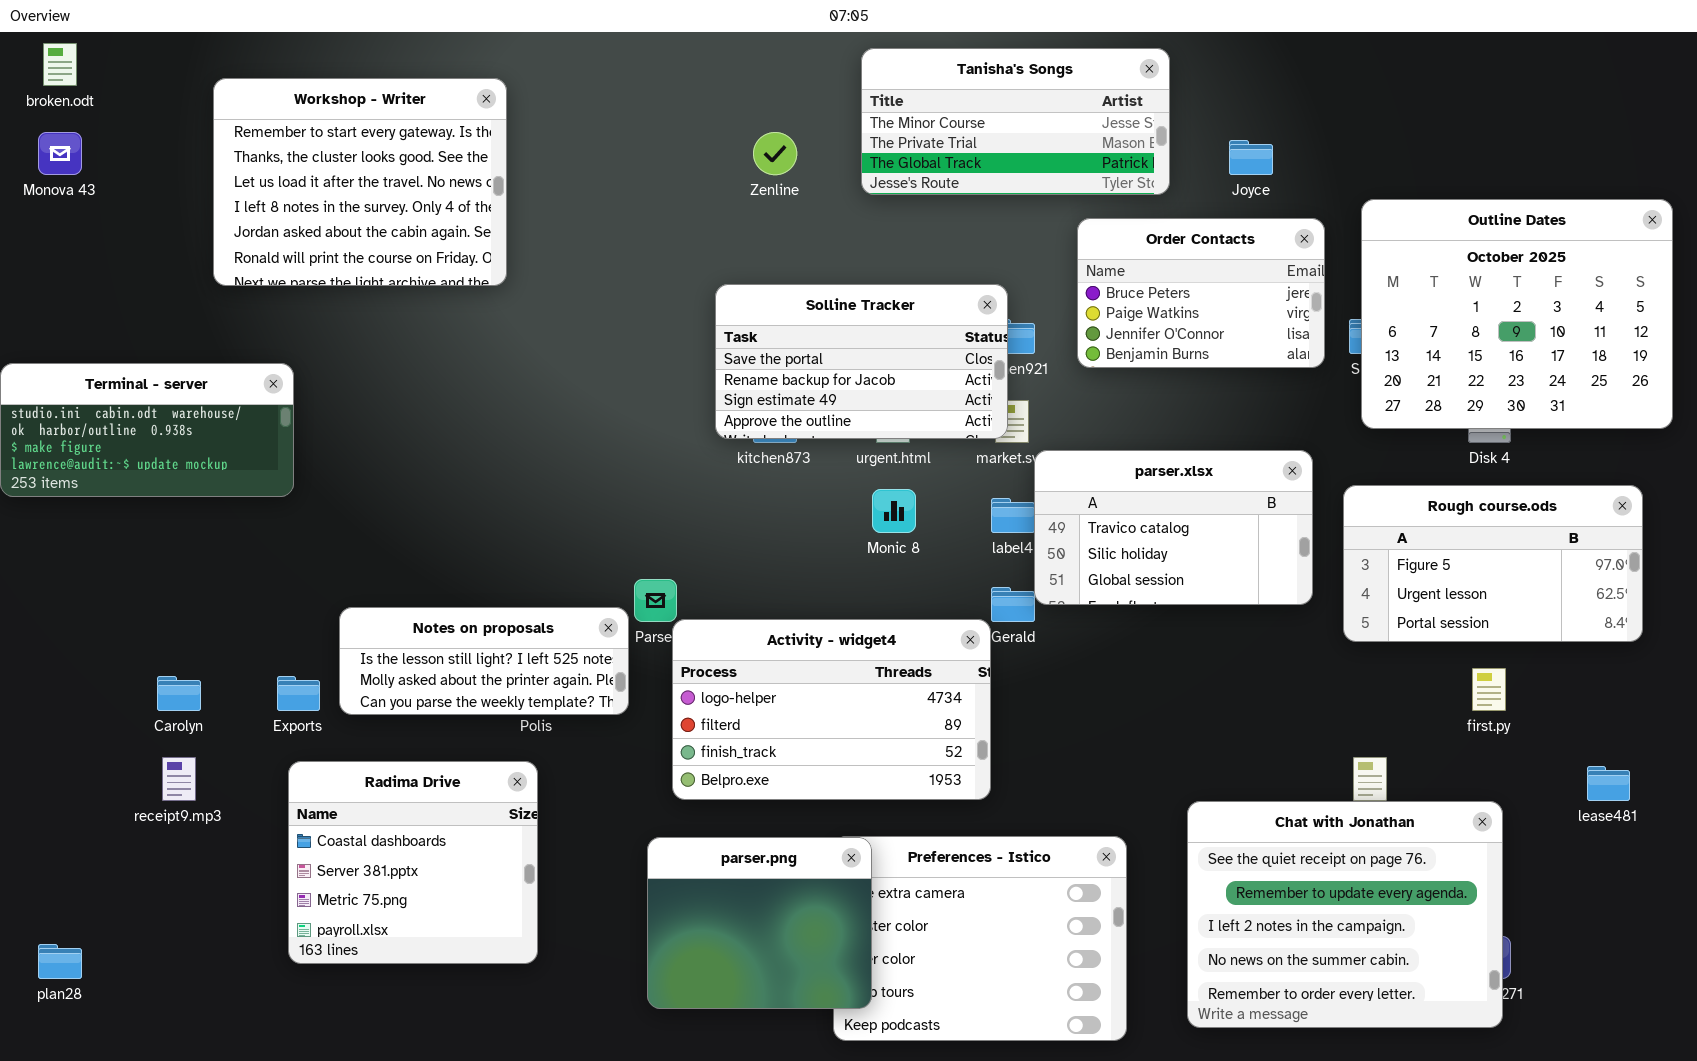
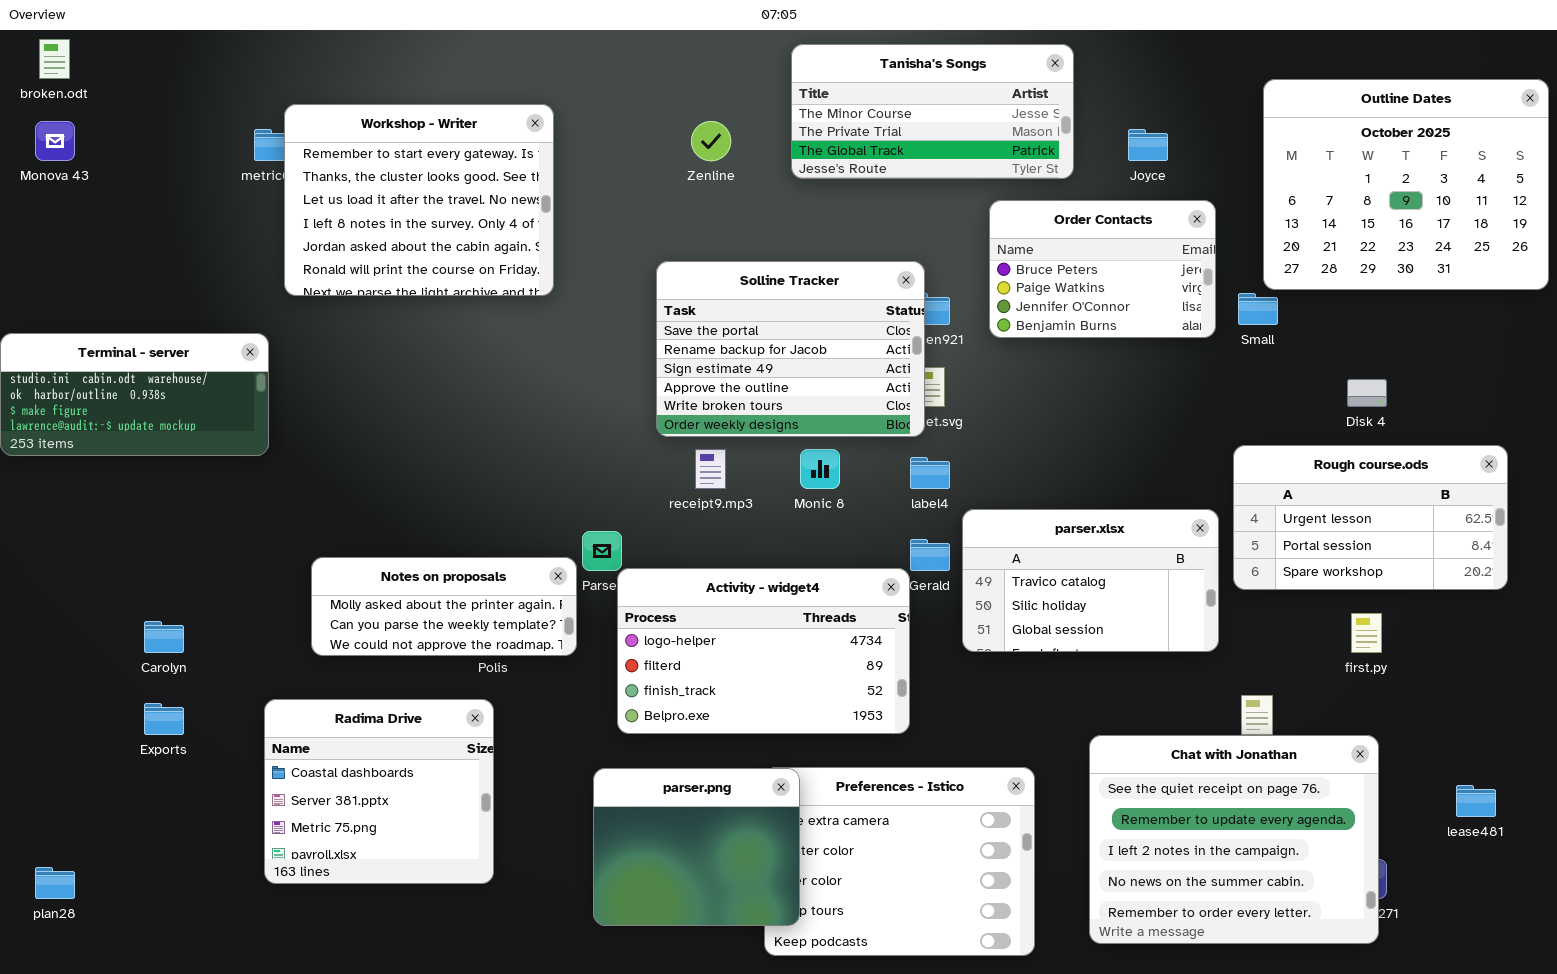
Workshop - Writer: [213,78,507,286] -> [284,104,554,296], moved
Outline Dates: [1361,199,1673,429] -> [1263,79,1549,290], moved
Solline Tracker: [715,284,1008,439] -> [656,261,925,437], resized
parser.xlsx: [1034,450,1313,605] -> [962,509,1219,652], moved
Rough course.ods: [1343,485,1643,642] -> [1233,445,1508,590], scrolled down 1 row
Notes on proposals: [339,607,629,715] -> [311,557,577,656], scrolled down 1 row
Exports: [277,676,320,711] -> [144,703,184,735], moved
receipt9.mp3: [162,757,196,801] -> [695,449,726,489], moved
lease481: [1587,766,1630,801] -> [1456,785,1496,817], moved

